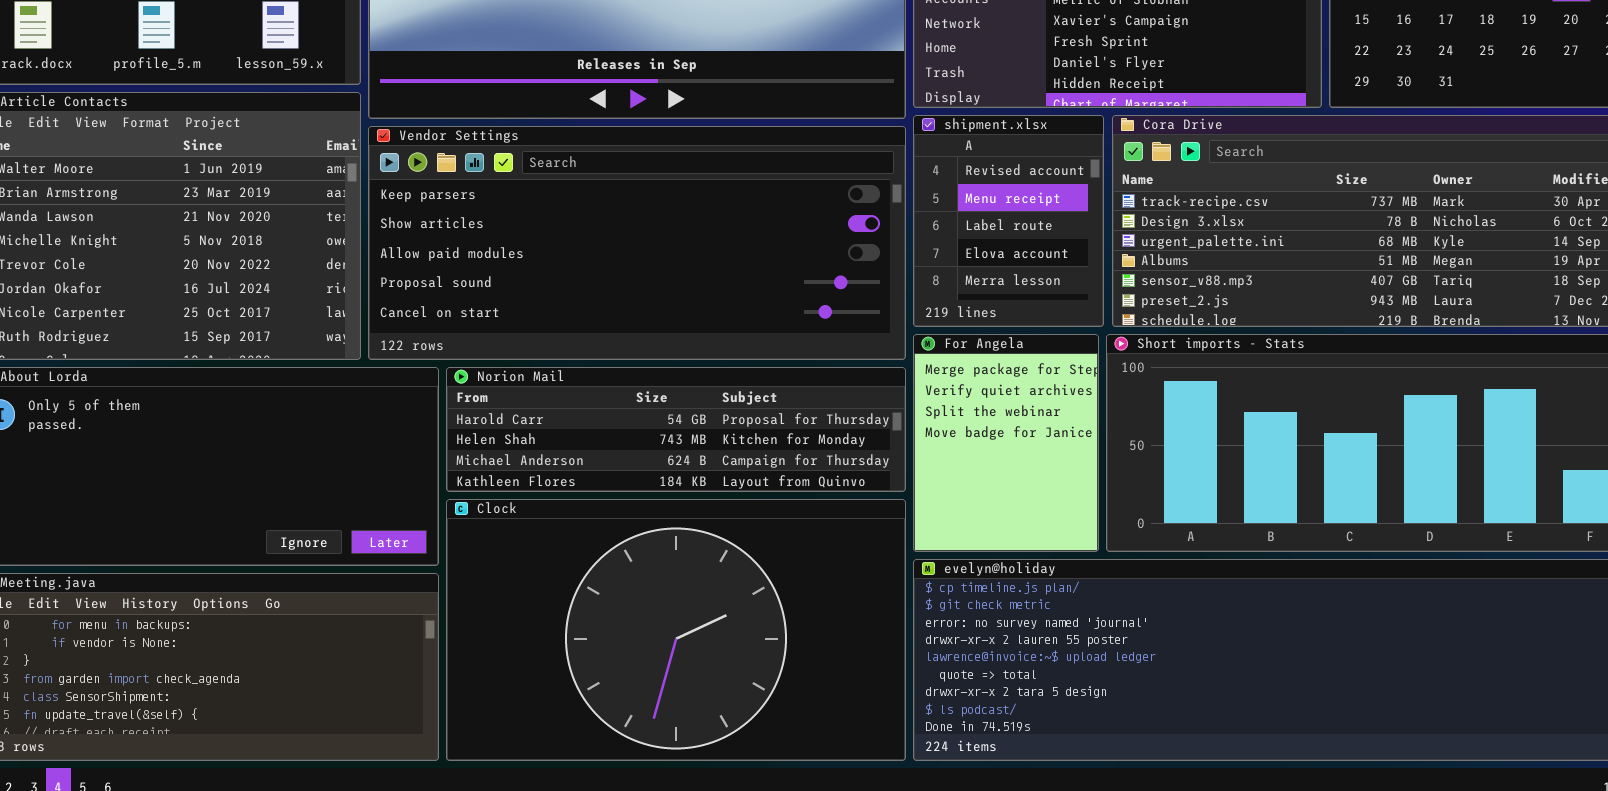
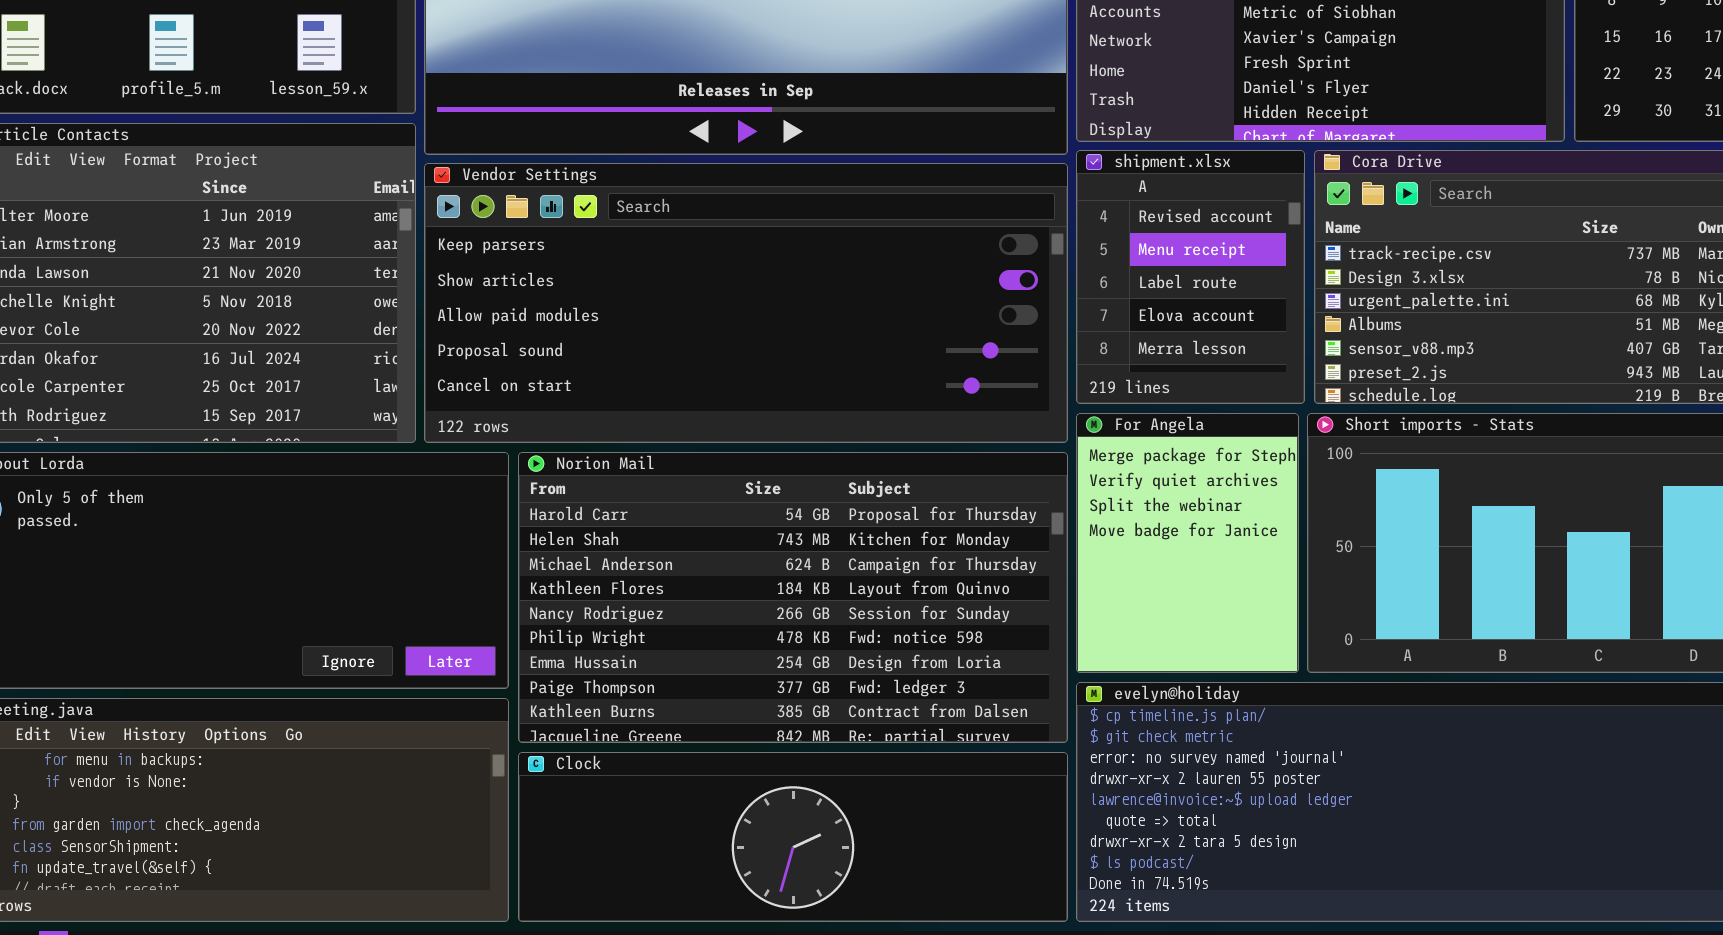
Norion Mail: [446,367,906,492] -> [518,452,1068,743], resized
Clock: [446,499,906,761] -> [518,752,1068,922], resized

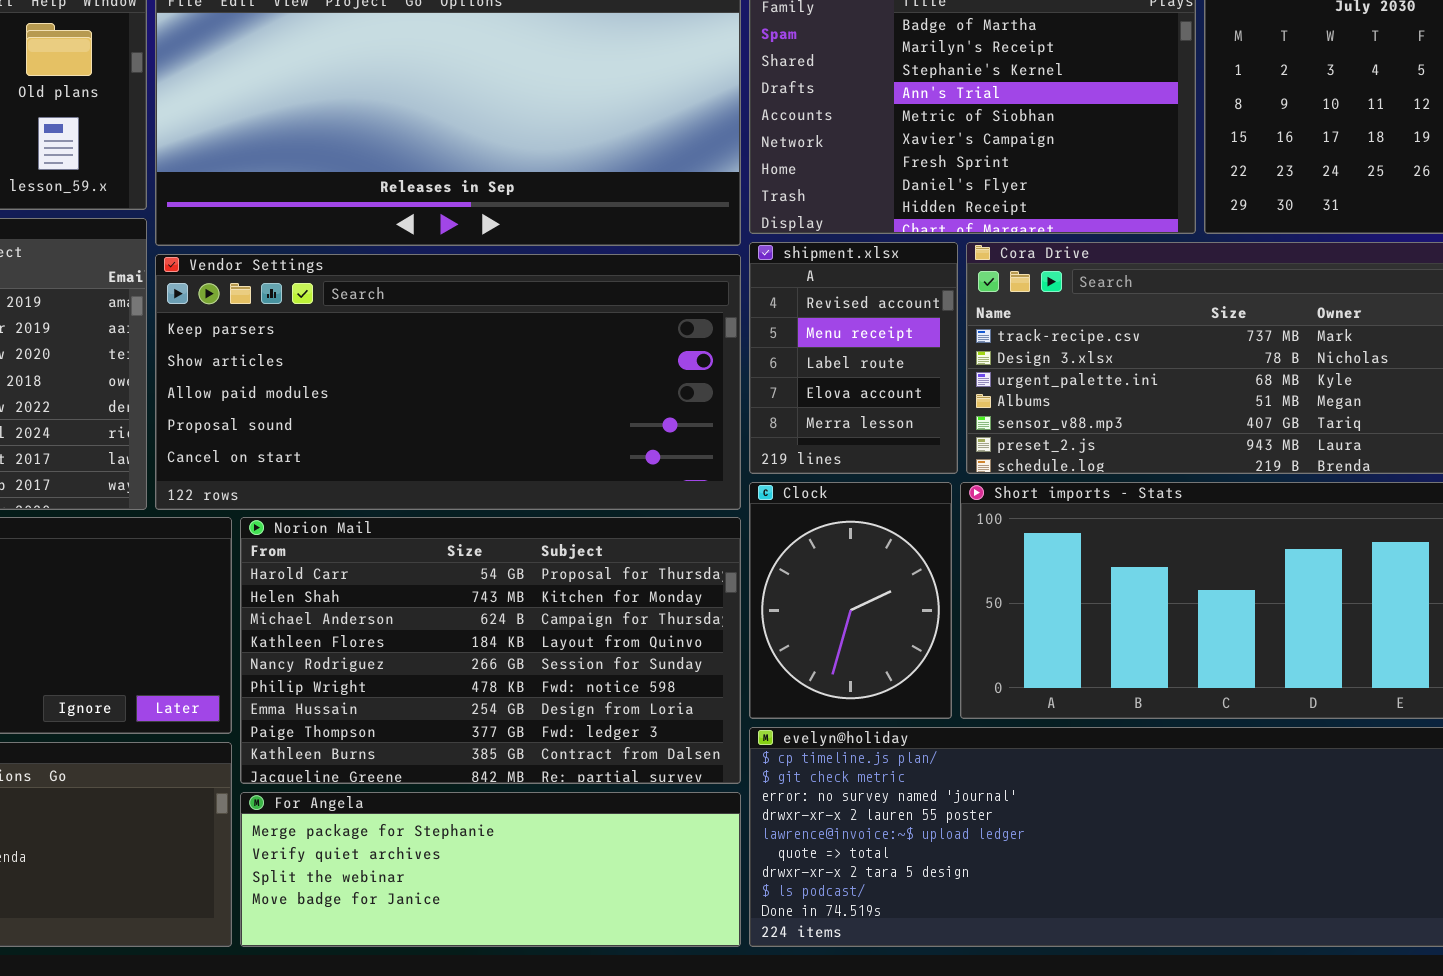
For Angela: [1076,413,1299,673] -> [240,792,741,947], moved, resized
Clock: [518,752,1068,922] -> [749,482,952,719], moved, resized

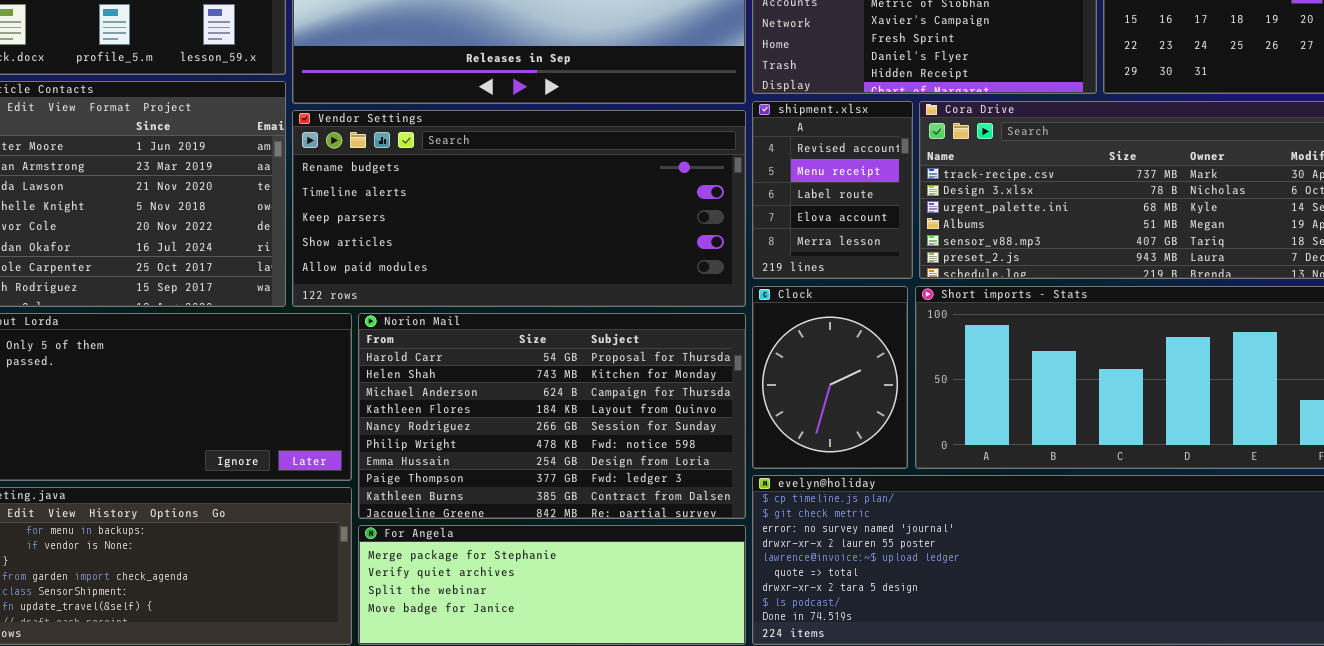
Vendor Settings: [155,254,741,510] -> [292,110,746,307], scrolled up 2 rows

